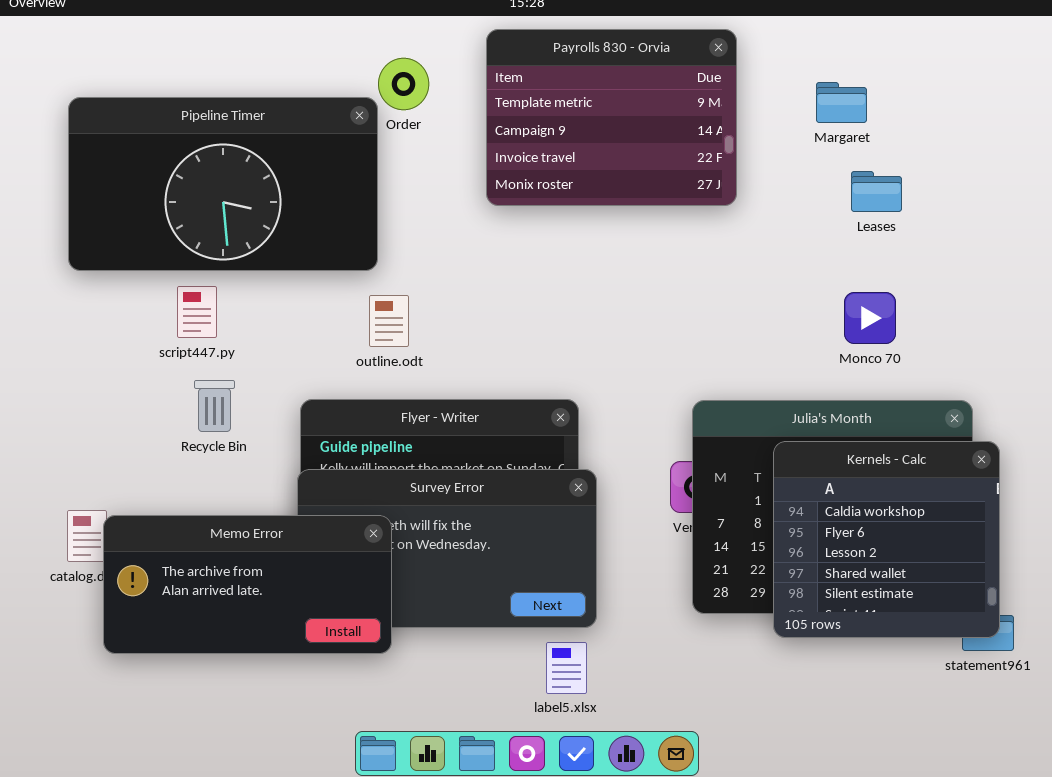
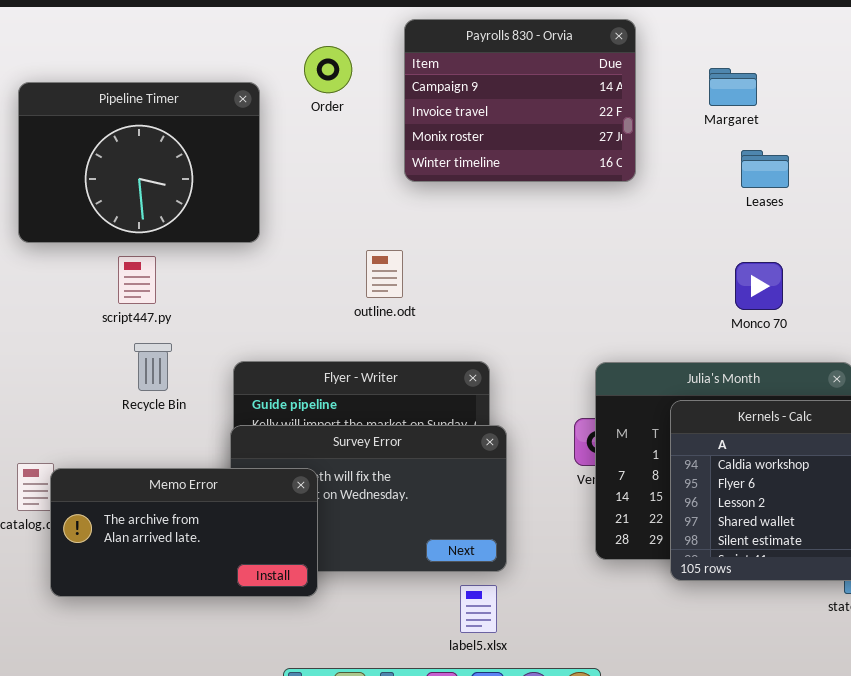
Payrolls 830 - Orvia: [486,29,737,206] -> [404,19,636,182], scrolled down 1 row
Pipeline Timer: [68,97,378,271] -> [18,82,260,243], resized
outline.odt: [369,295,409,347] -> [366,250,403,298], moved

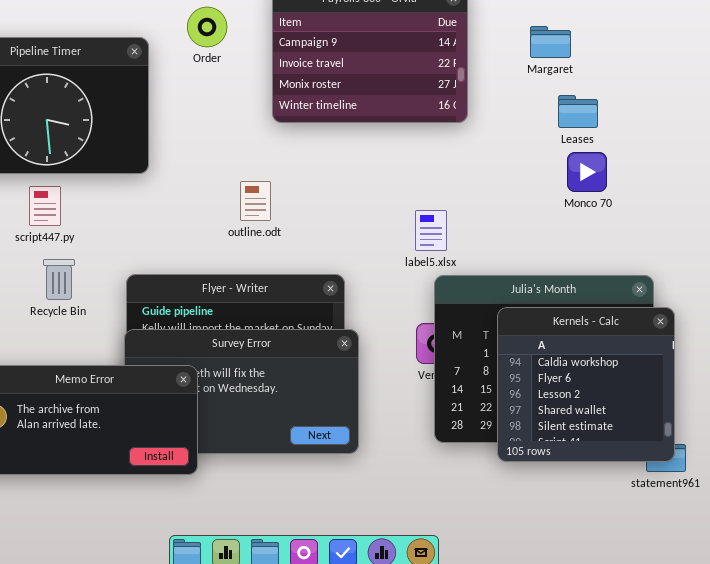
Monco 70: [735,262,783,310] -> [567,152,607,192], moved
label5.xlsx: [460,585,497,633] -> [415,210,447,251], moved

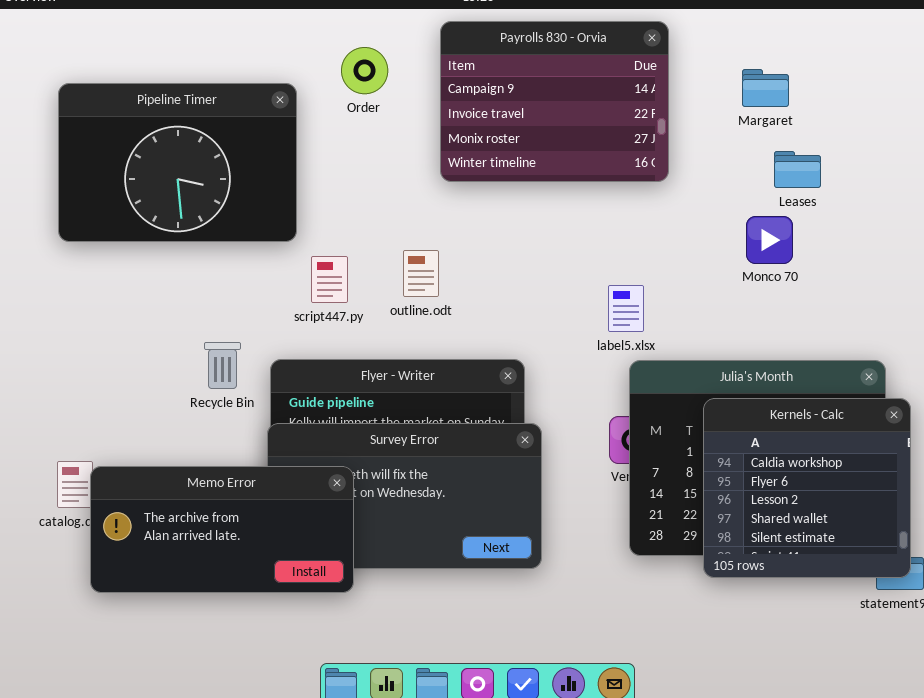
Monco 70: [567,152,607,192] -> [746,216,793,264], moved
script447.py: [29,186,61,226] -> [311,256,348,303], moved
Recycle Bin: [43,259,75,300] -> [204,342,241,389], moved

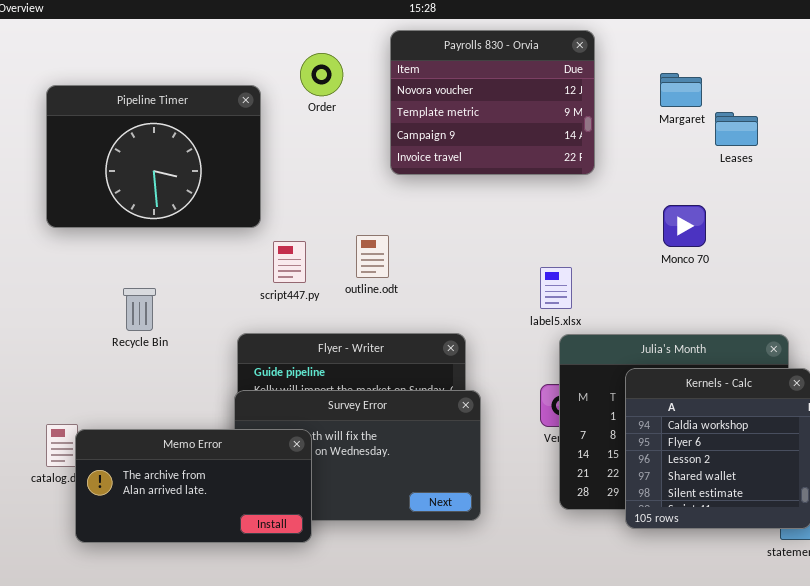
Payrolls 830 - Orvia: [440,21,669,182] -> [390,30,595,175], scrolled up 2 rows
Leases: [774,151,821,188] -> [715,112,758,146], moved
Recycle Bin: [204,342,241,389] -> [123,288,156,331], moved

